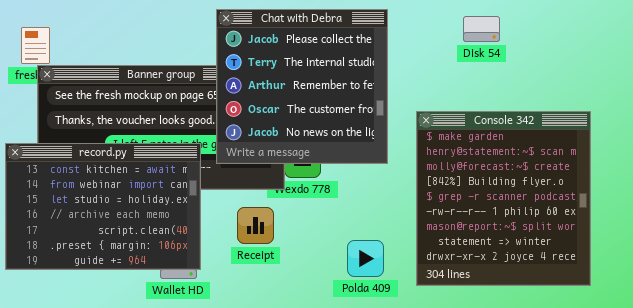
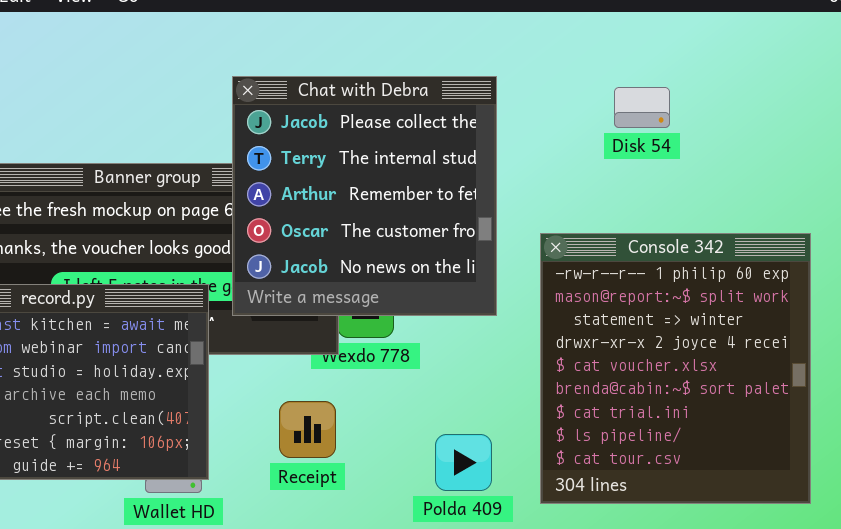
Console 342: [416,111,591,286] -> [540,233,811,504], scrolled down 5 rows
Receipt: [237,207,274,244] -> [279,401,336,458], moved

